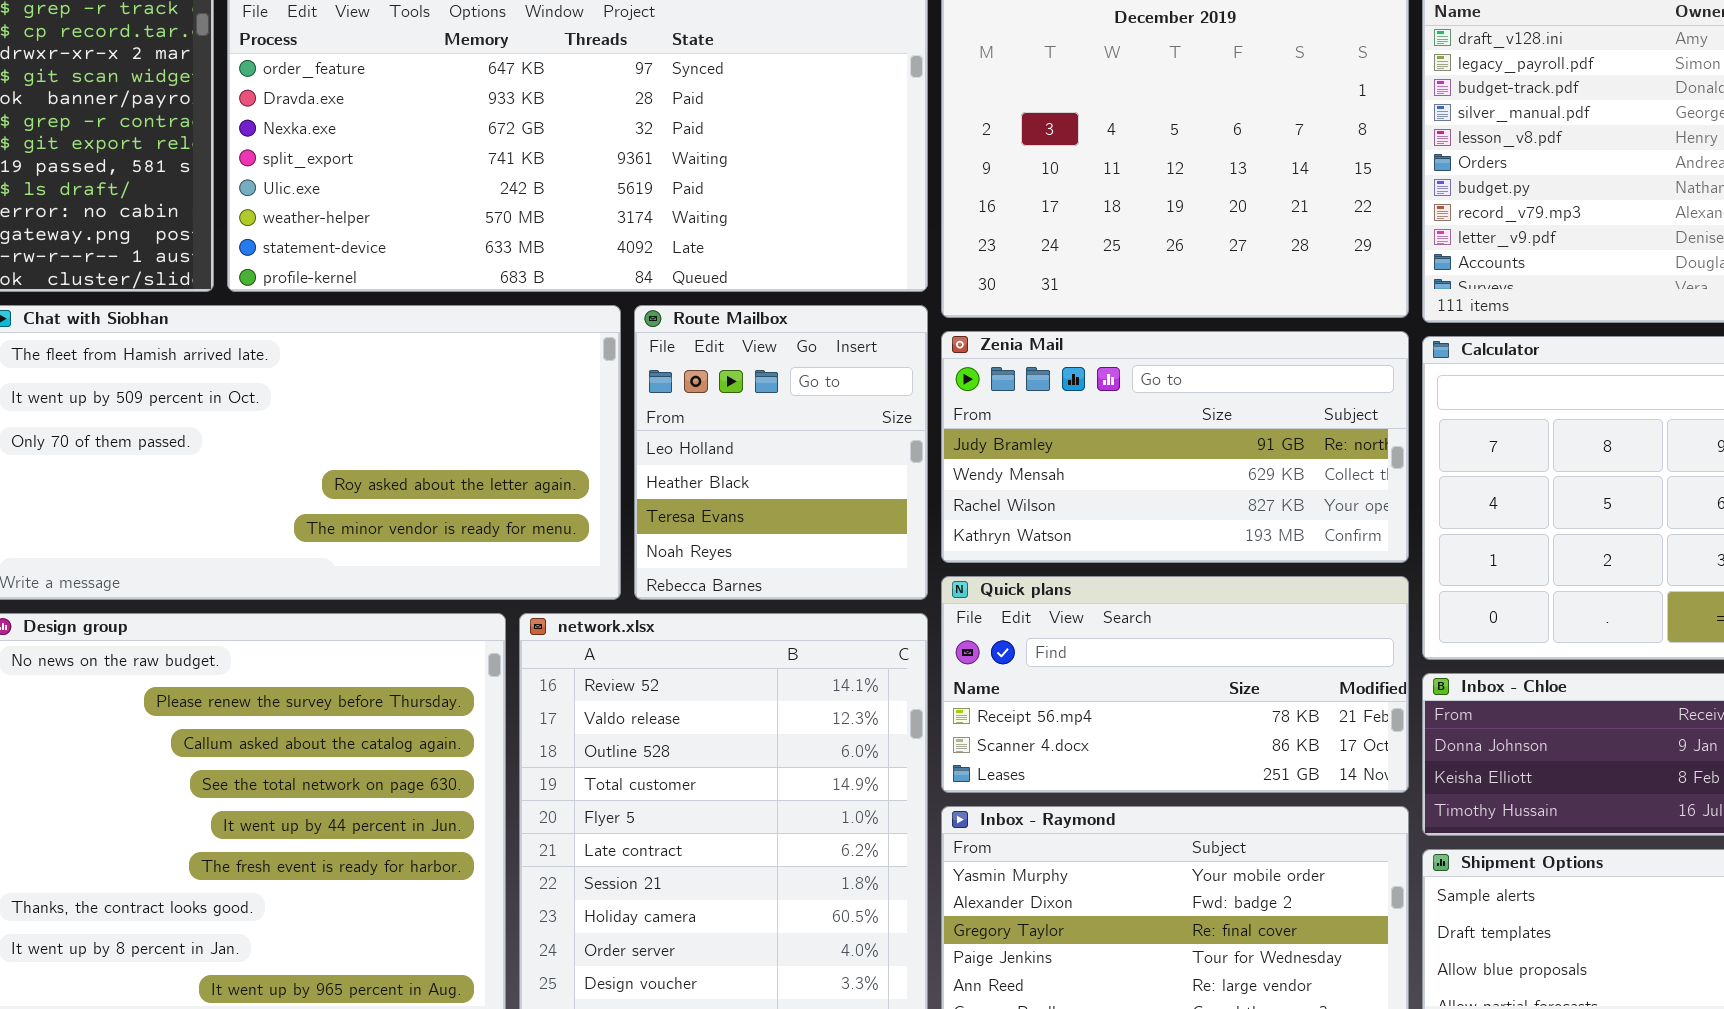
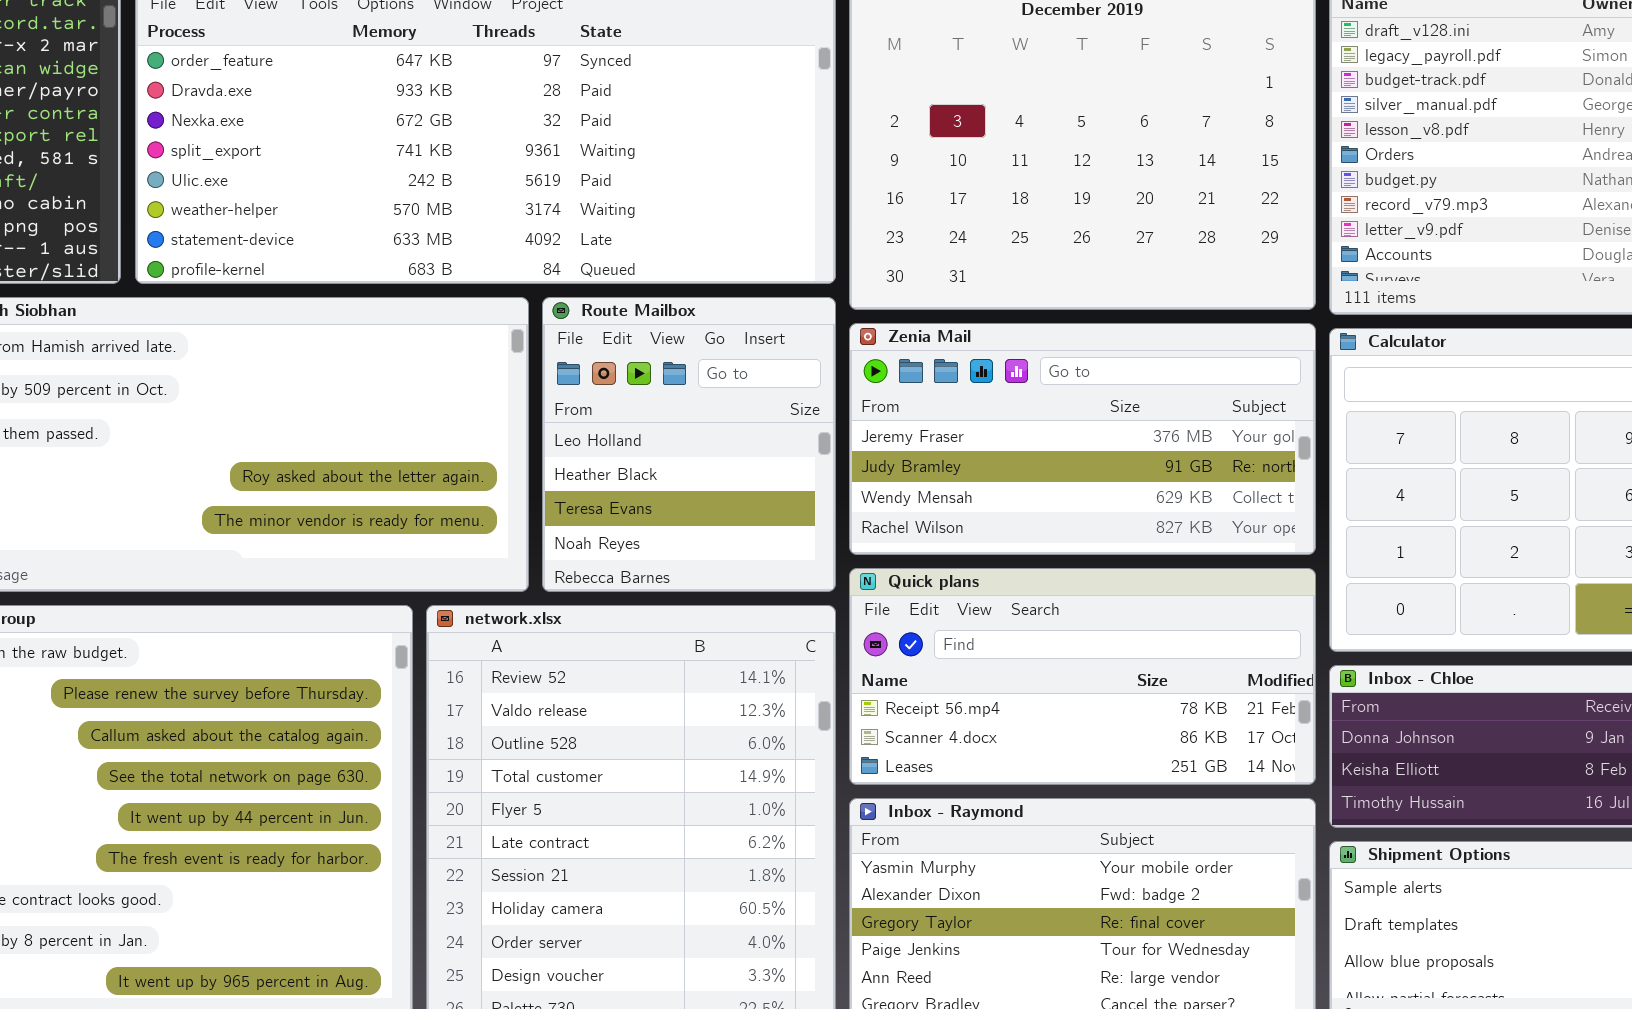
Zenia Mail: [941,331,1409,563] -> [849,323,1316,555], scrolled up 1 row

